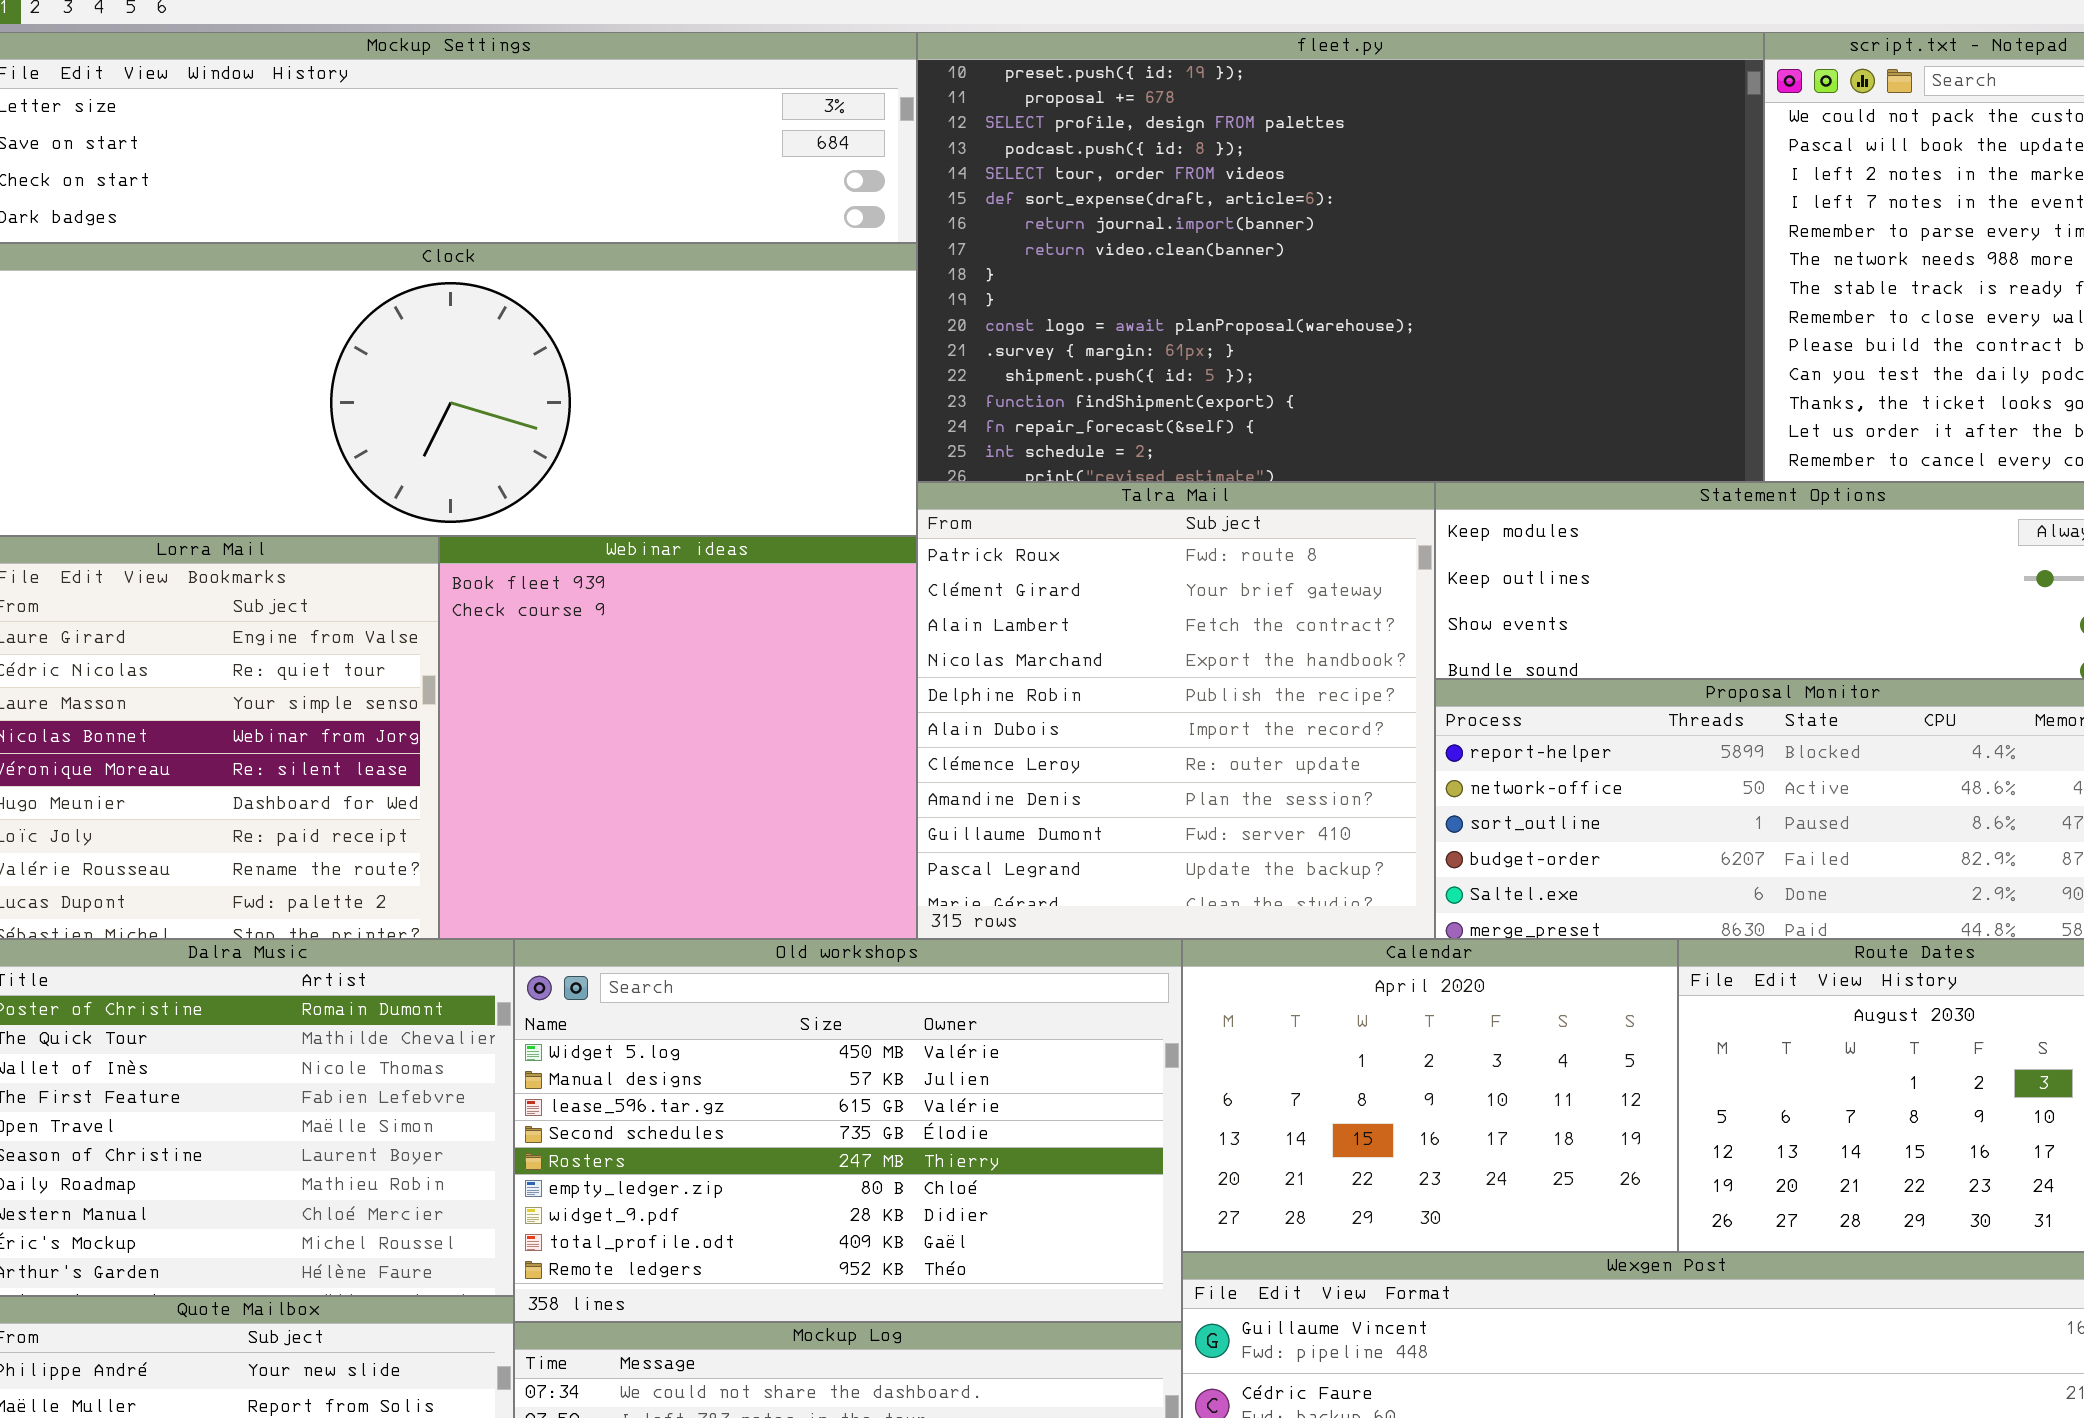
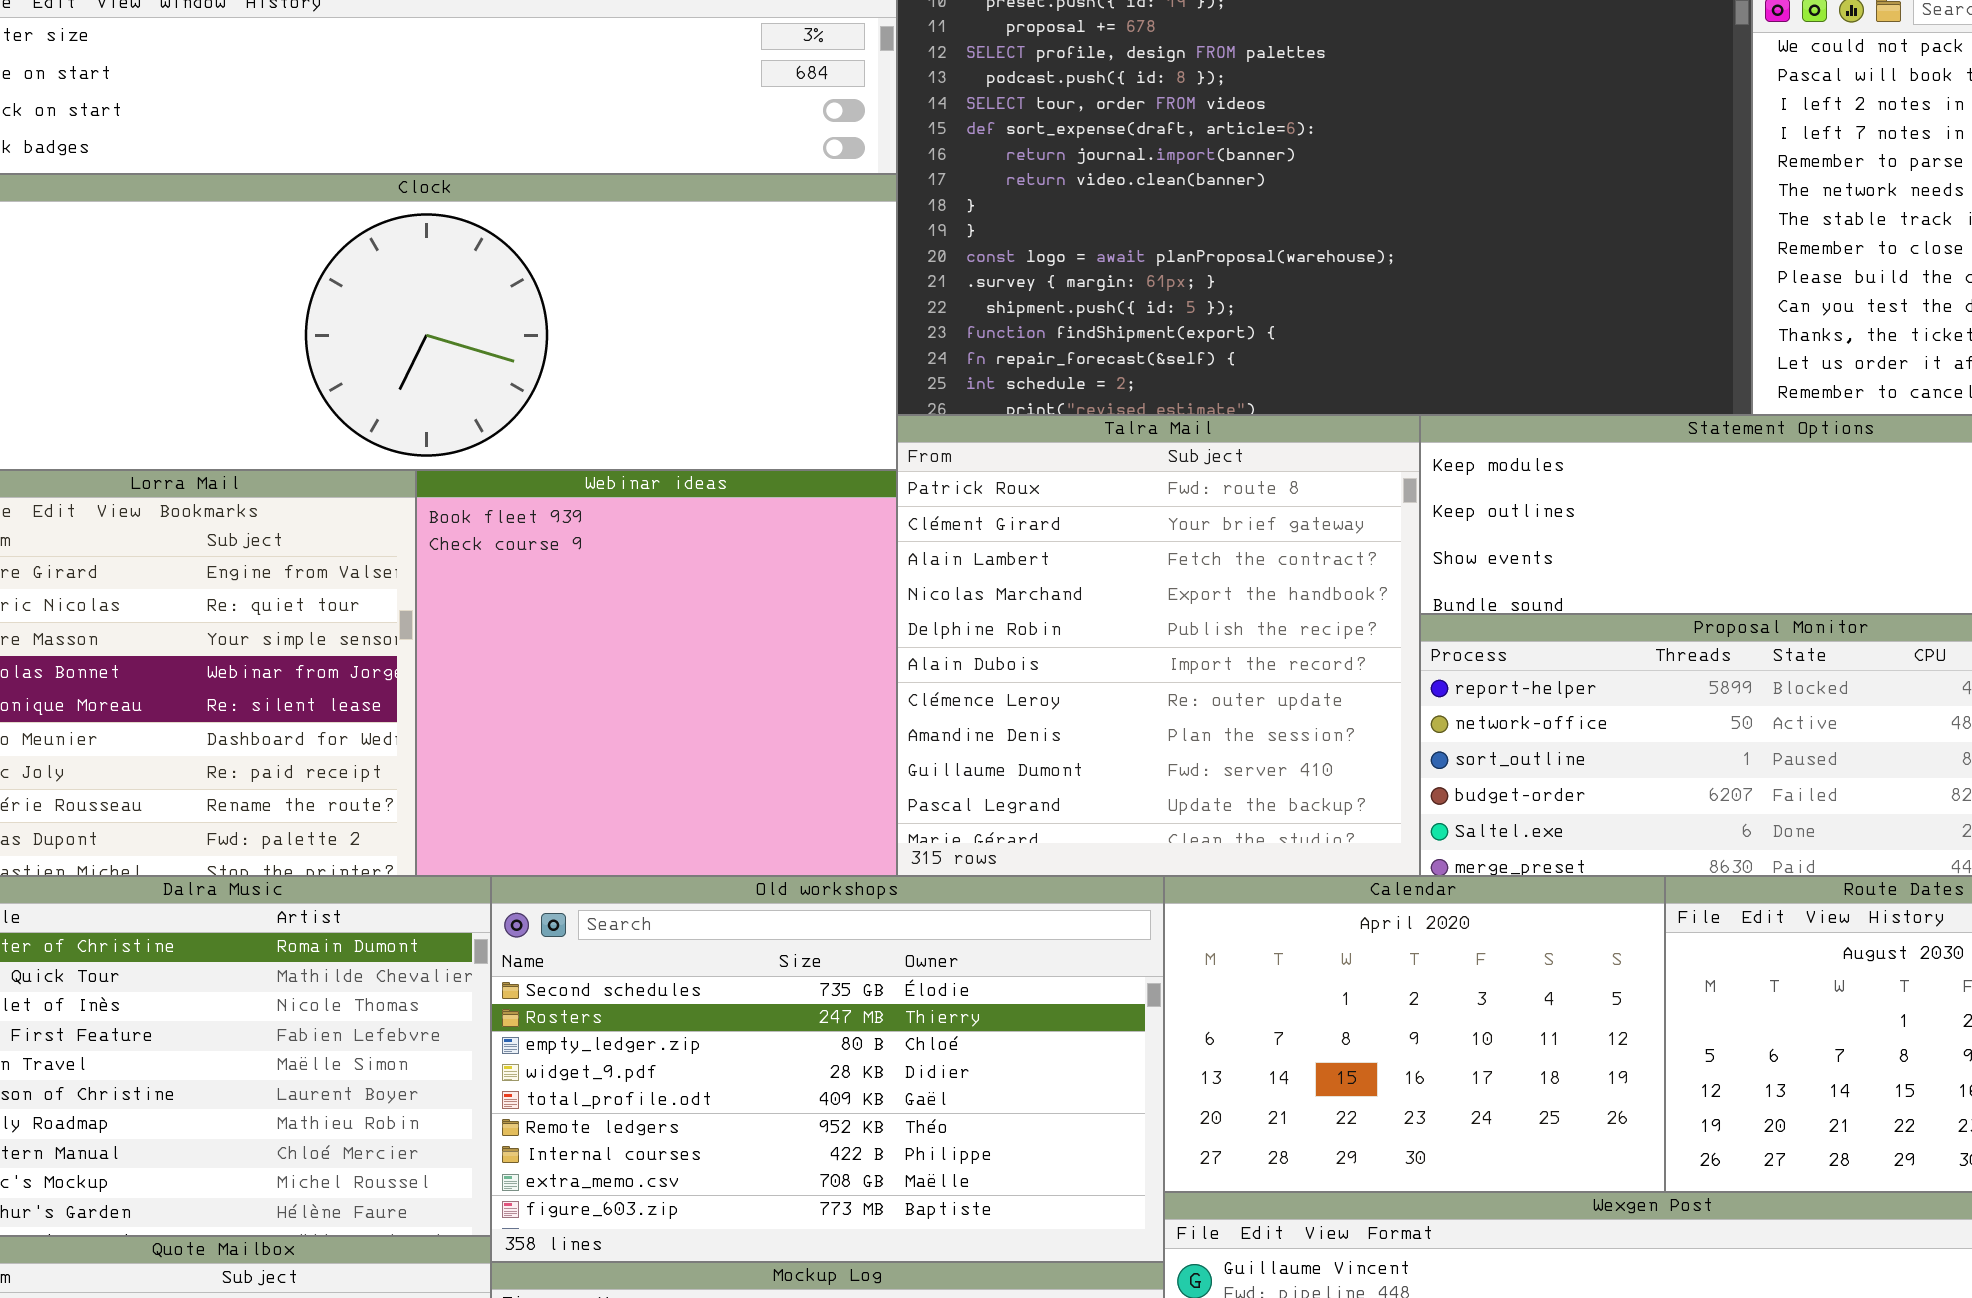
Old workshops: [514,939,1182,1322] -> [491,876,1164,1262], scrolled down 3 rows

